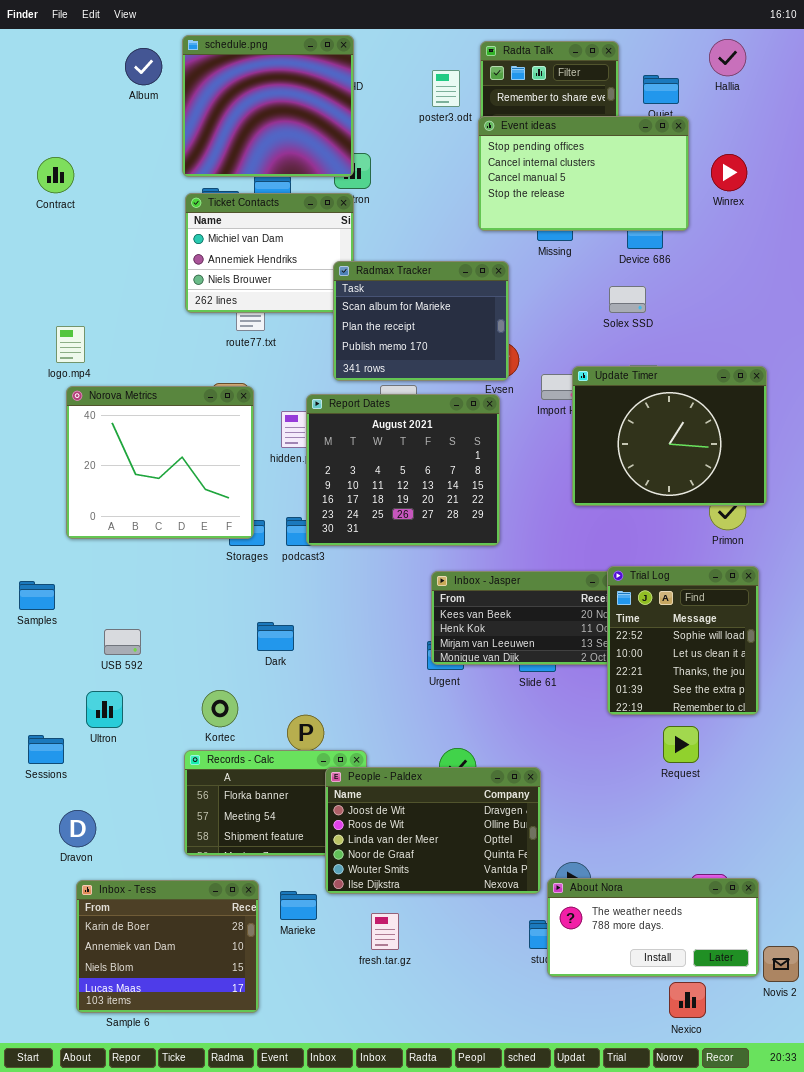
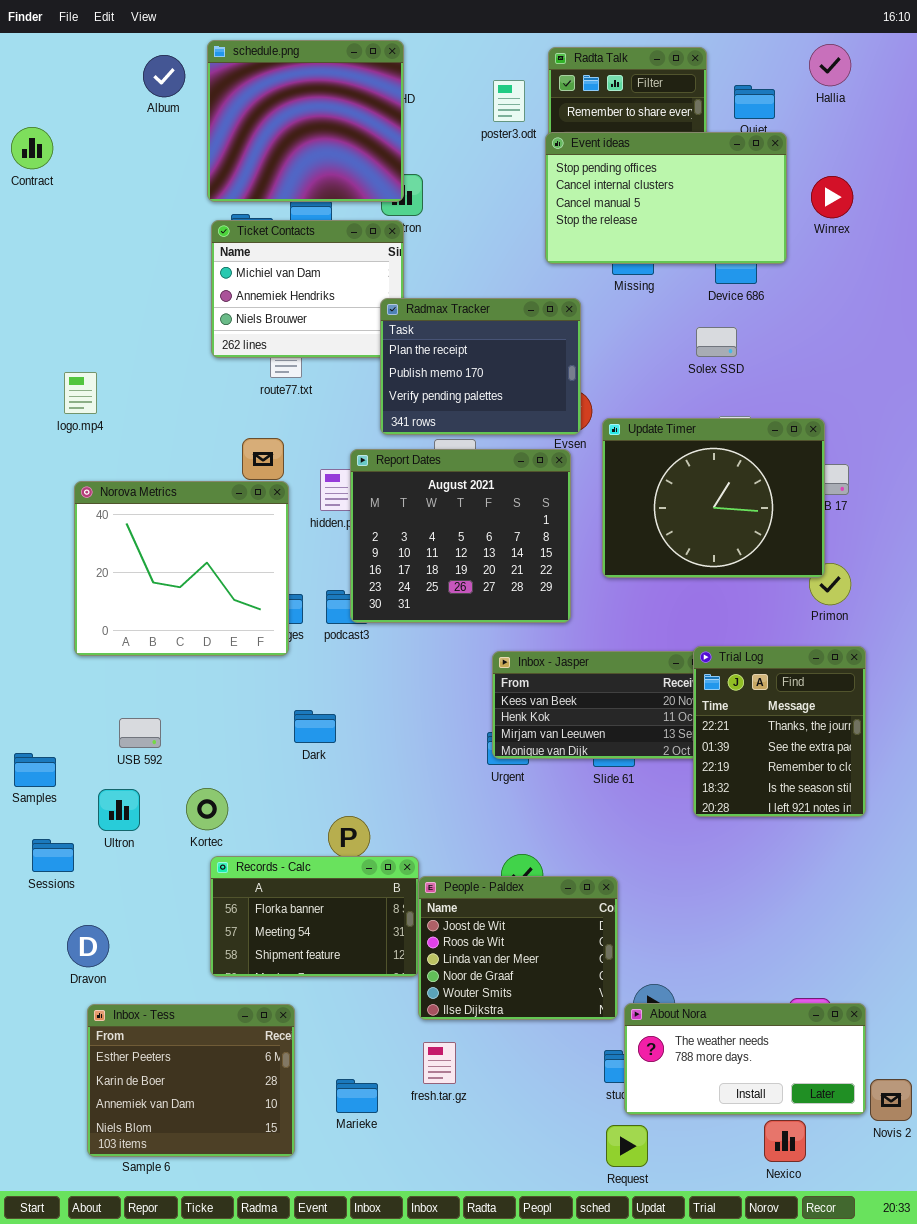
Contract: [37,157,74,193] -> [11,127,53,169], moved
Radmax Tracker: [333,261,509,381] -> [380,298,581,435], scrolled down 1 row
Update Timer: [572,366,767,506] -> [602,418,825,578], moved
Norova Metrics: [66,386,254,539] -> [74,481,289,656], moved
Trial Log: [607,566,759,715] -> [693,646,866,817], scrolled down 2 rows
Samples: [19,581,55,610] -> [14,753,56,787], moved
Kortec: [202,690,238,727] -> [186,788,228,830], moved
Request: [663,726,699,763] -> [606,1125,648,1167], moved
People - Paldex: [325,767,541,894] -> [418,876,618,1020], resized
Inbox - Tess: [76,880,259,1013] -> [87,1004,295,1157], scrolled up 1 row
Marieke: [280,891,317,920] -> [336,1079,378,1113], moved

